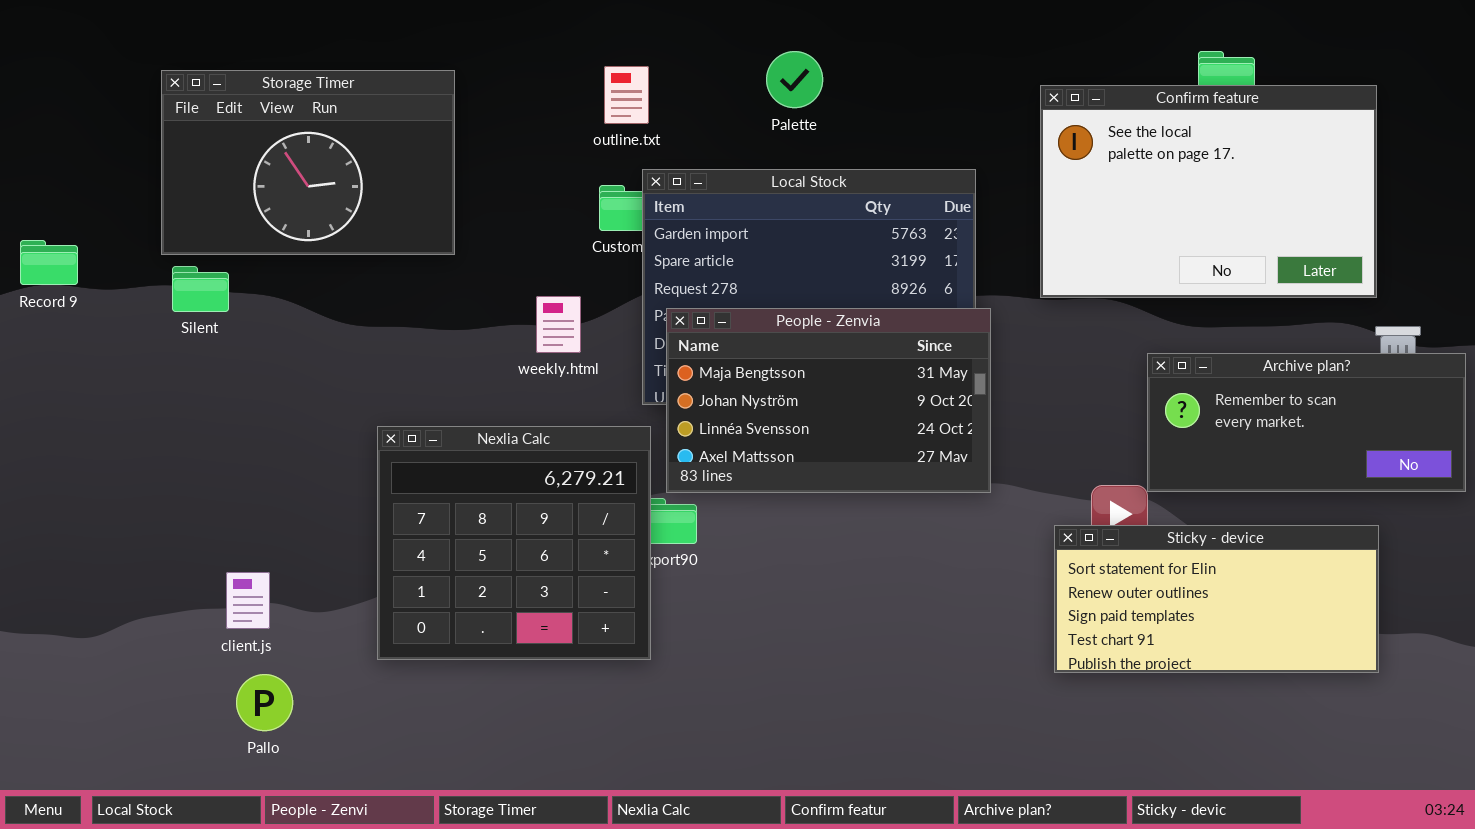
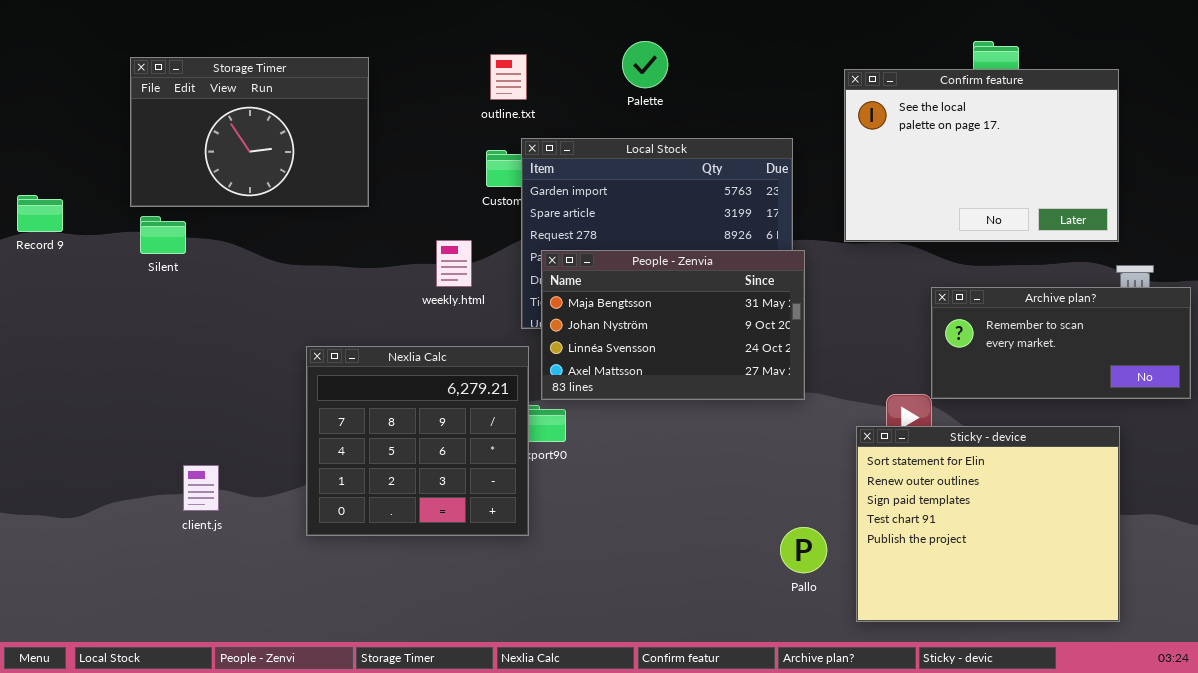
Sticky - device: [1054,525,1379,673] -> [856,426,1120,622], resized
Pallo: [236,674,293,731] -> [780,527,827,573], moved

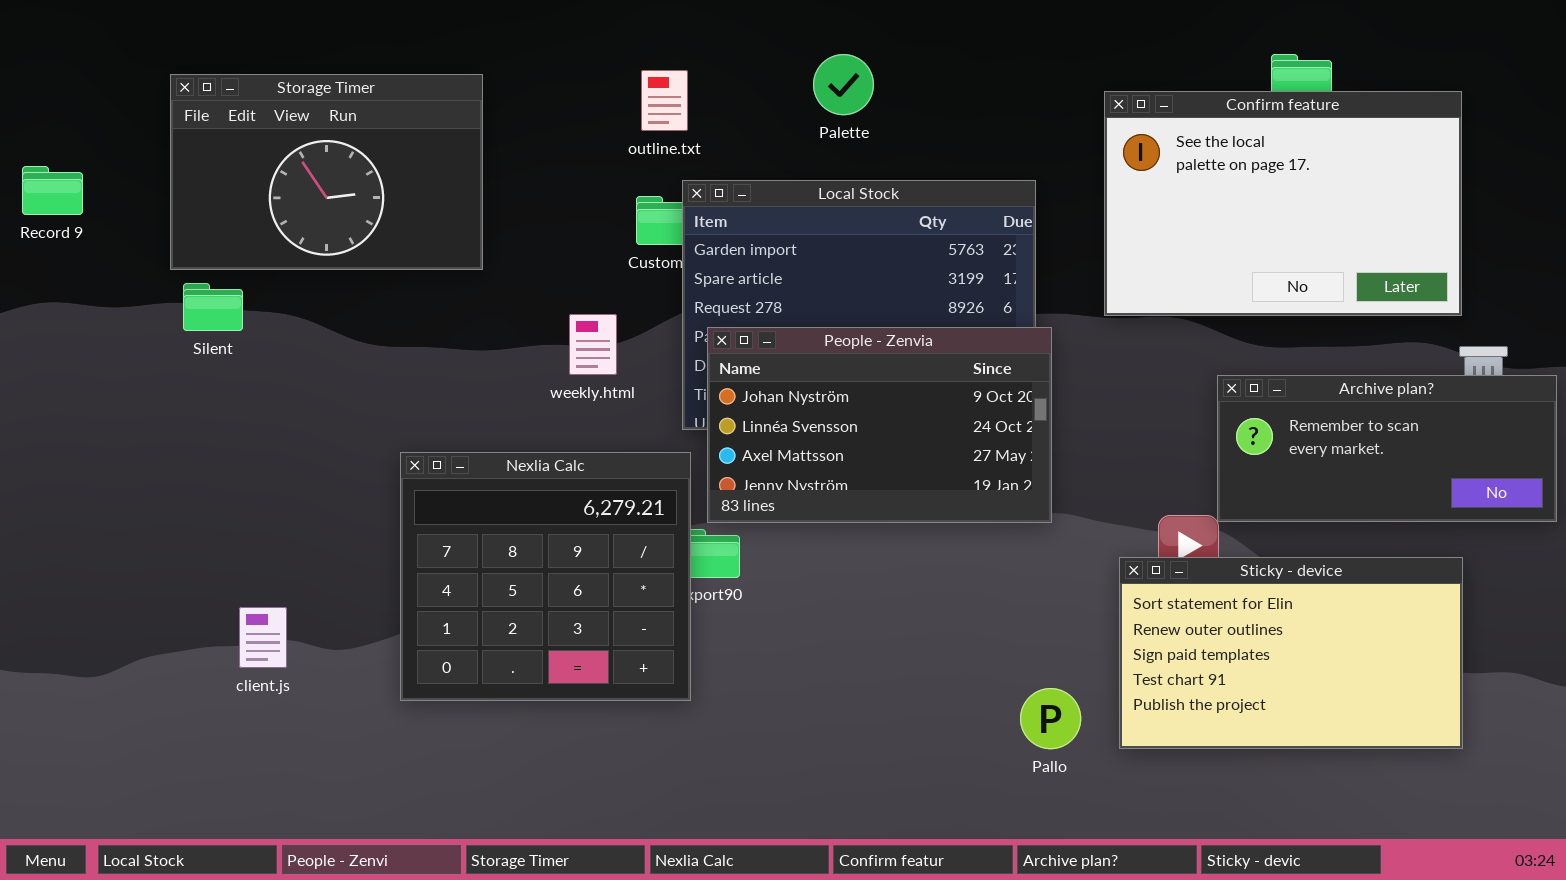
Record 9: [17,195,63,232] -> [22,166,83,215], moved
People - Zenvia: [541,250,805,400] -> [707,327,1052,523], scrolled down 1 row
Sticky - device: [856,426,1120,622] -> [1119,557,1463,749], resized

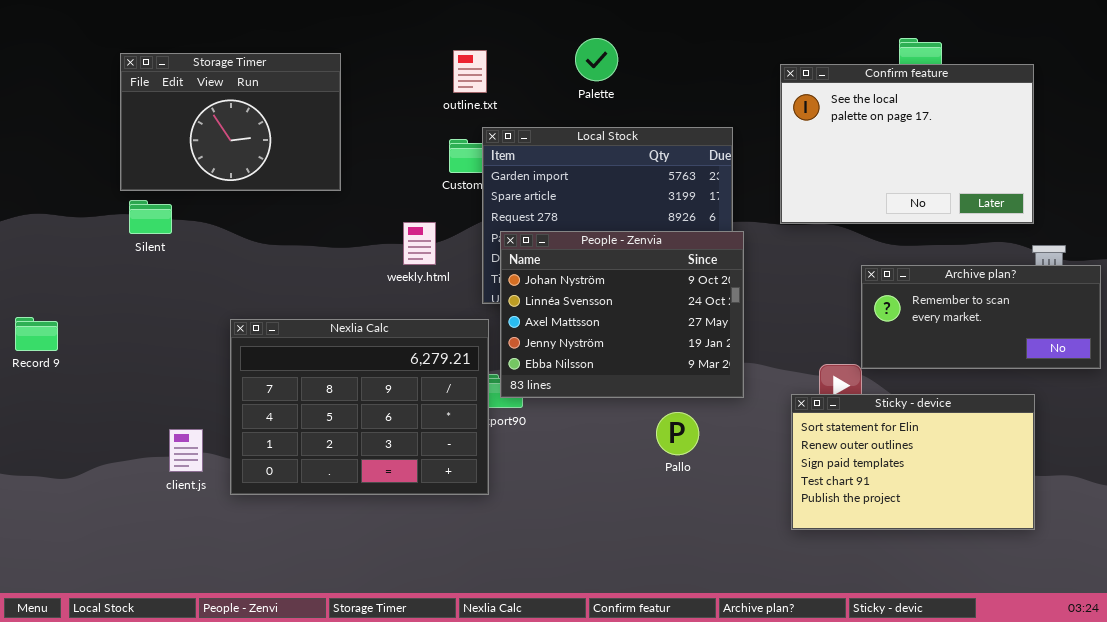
Record 9: [22,166,83,215] -> [15,317,58,351], moved
People - Zenvia: [707,327,1052,523] -> [500,231,744,398], resized
Nexlia Calc: [400,452,691,701] -> [230,319,489,495], resized
Pallo: [1020,688,1081,749] -> [656,412,699,455], moved

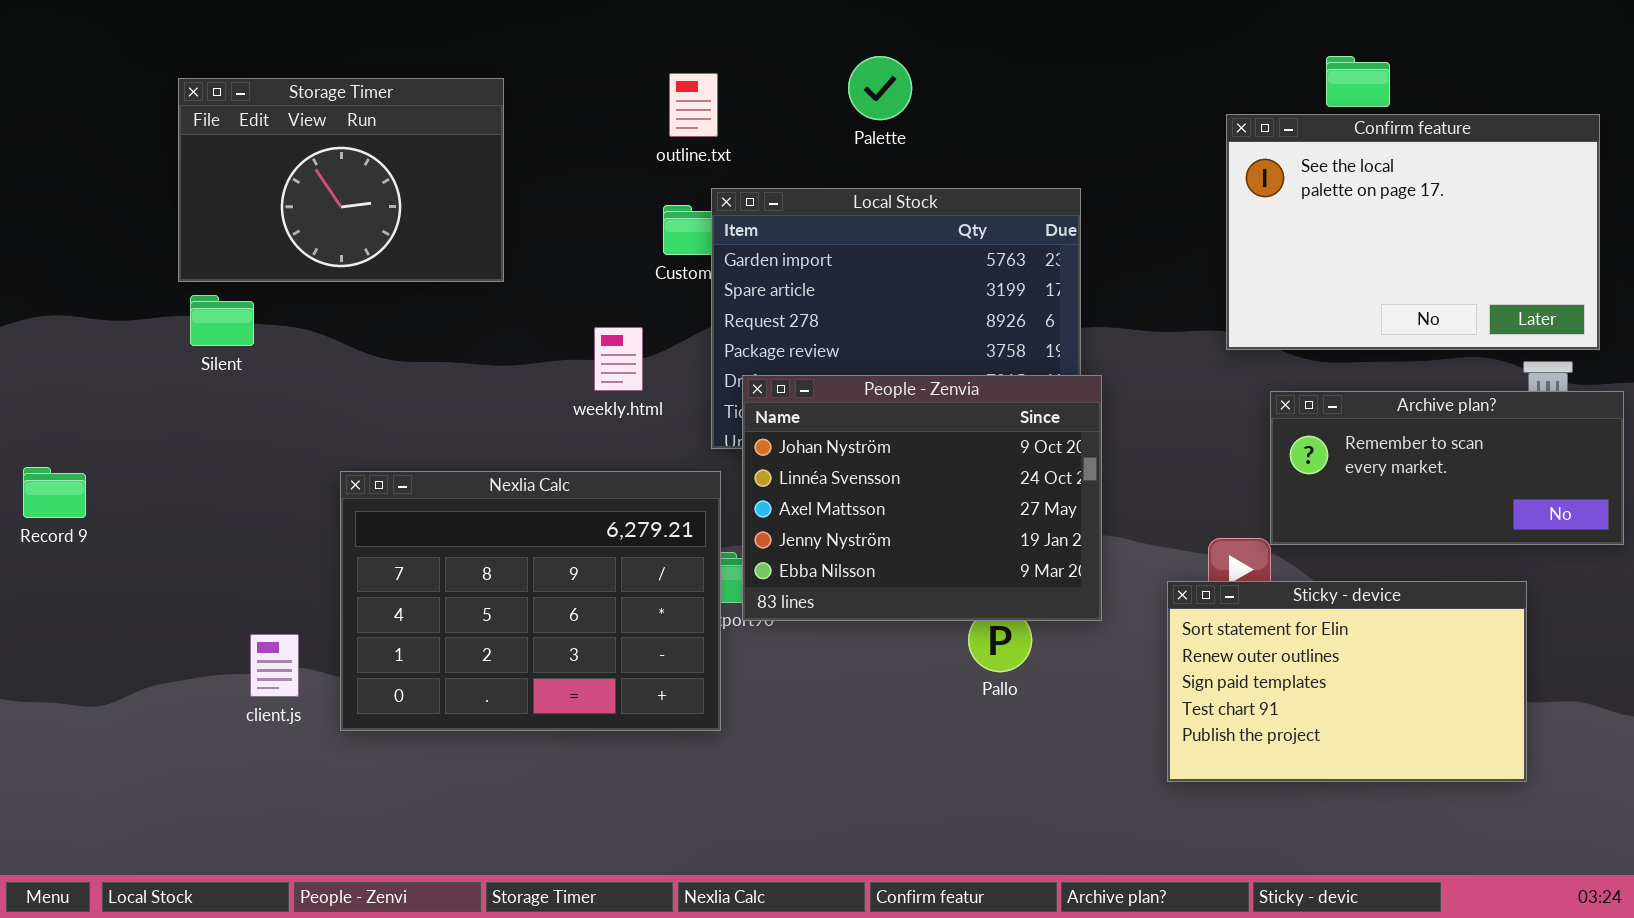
Confirm feature: [780,64,1034,224] -> [1226,114,1600,350], moved
People - Zenvia: [500,231,744,398] -> [742,375,1102,621], moved

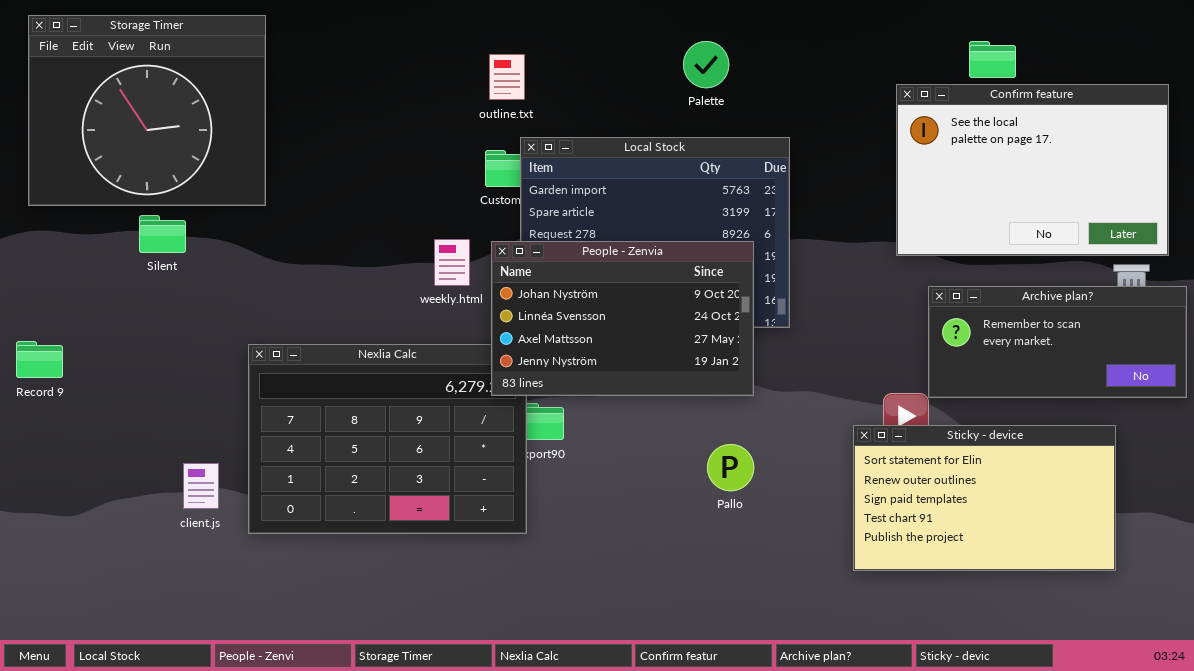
Palette: [848,56,912,120] -> [683,41,729,88], moved
Storage Timer: [178,78,504,282] -> [28,15,266,206], moved, resized
People - Zenvia: [742,375,1102,621] -> [491,241,754,396], moved, resized

